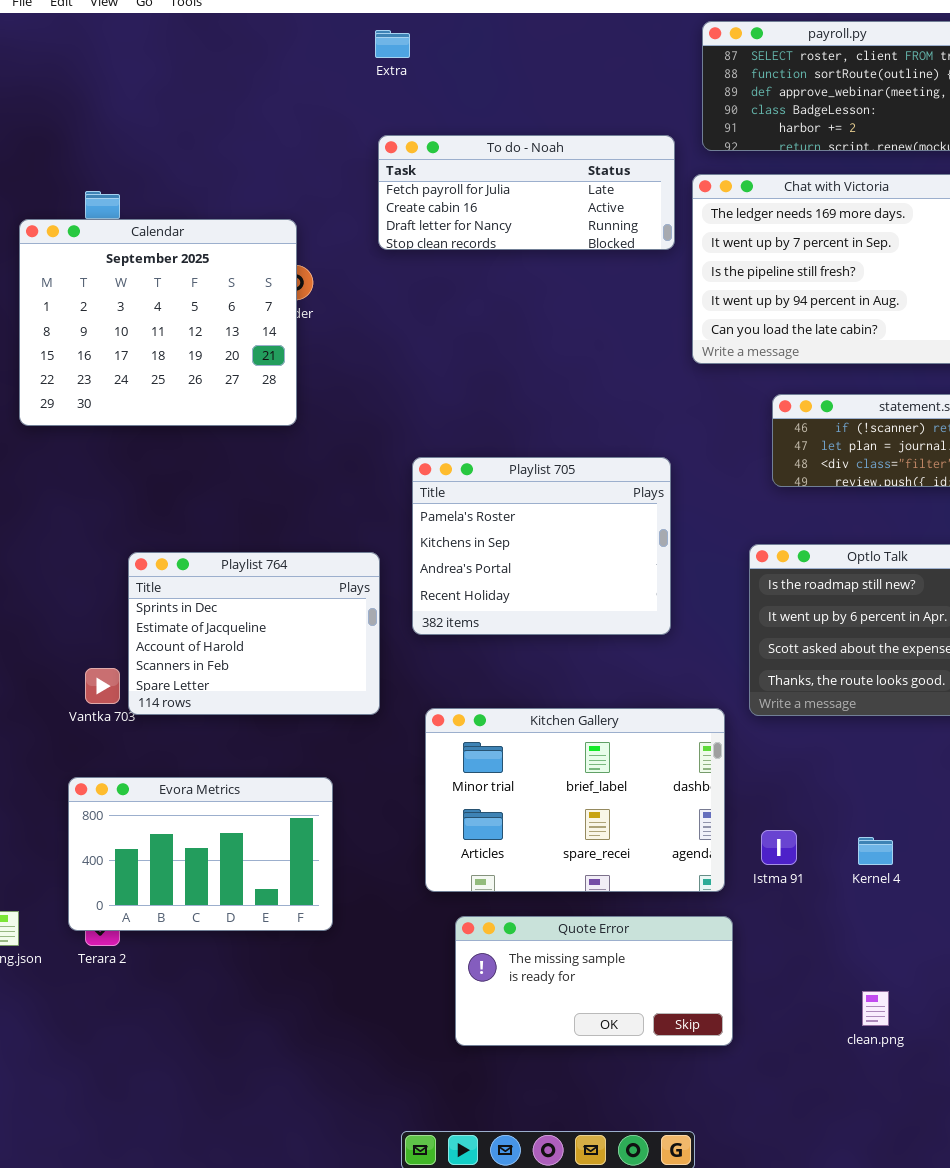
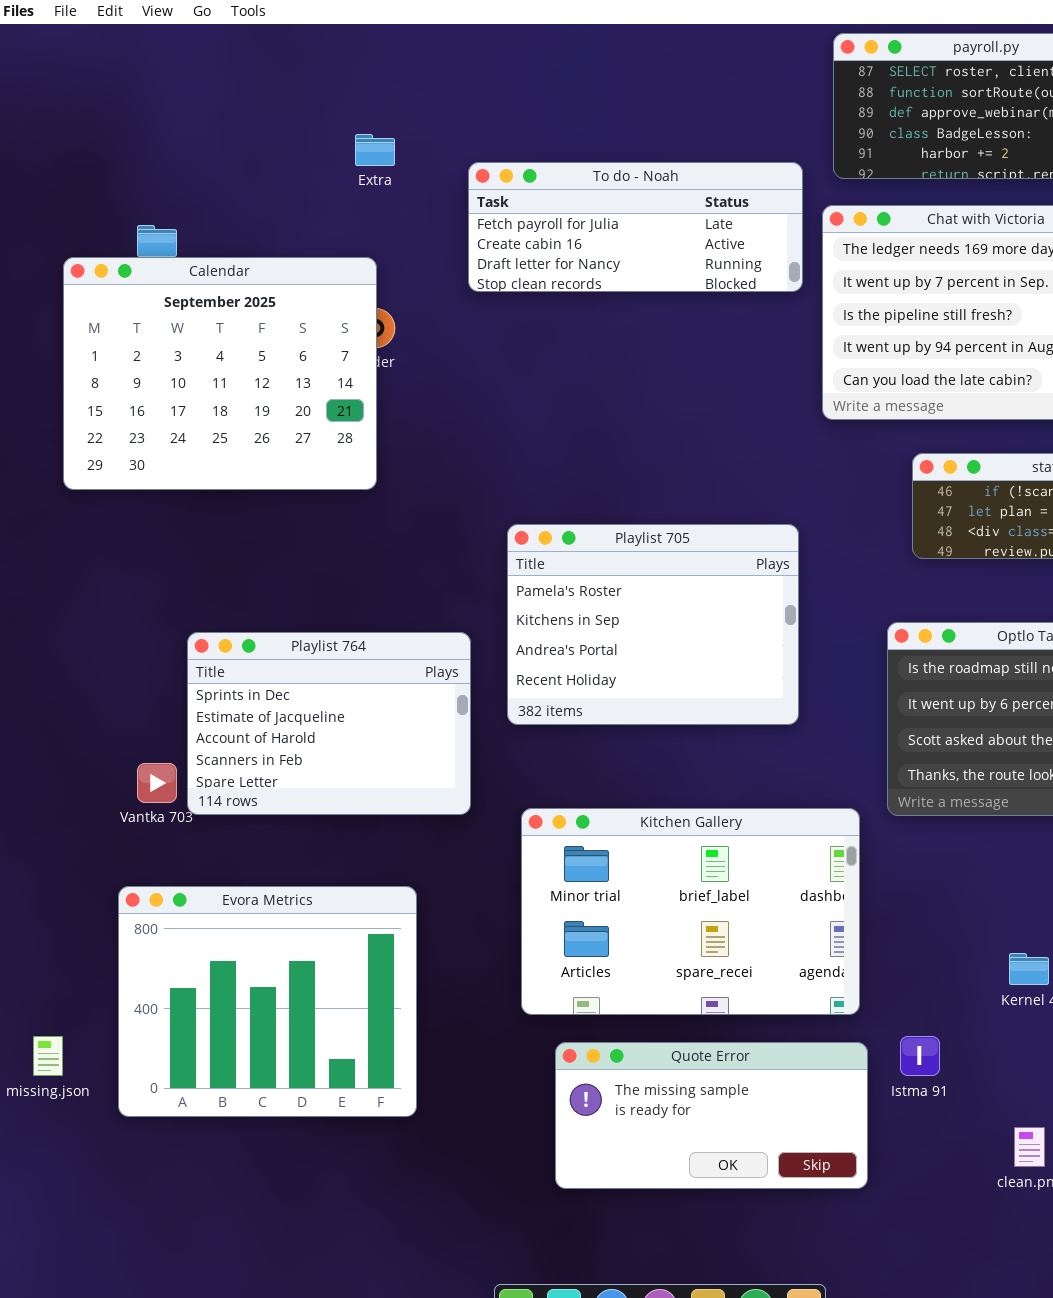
Extra: [375,30,410,58] -> [355,134,395,166], moved
Evora Metrics: [68,777,333,931] -> [118,886,417,1117], resized
Istma 91: [761,830,797,865] -> [900,1036,940,1076], moved

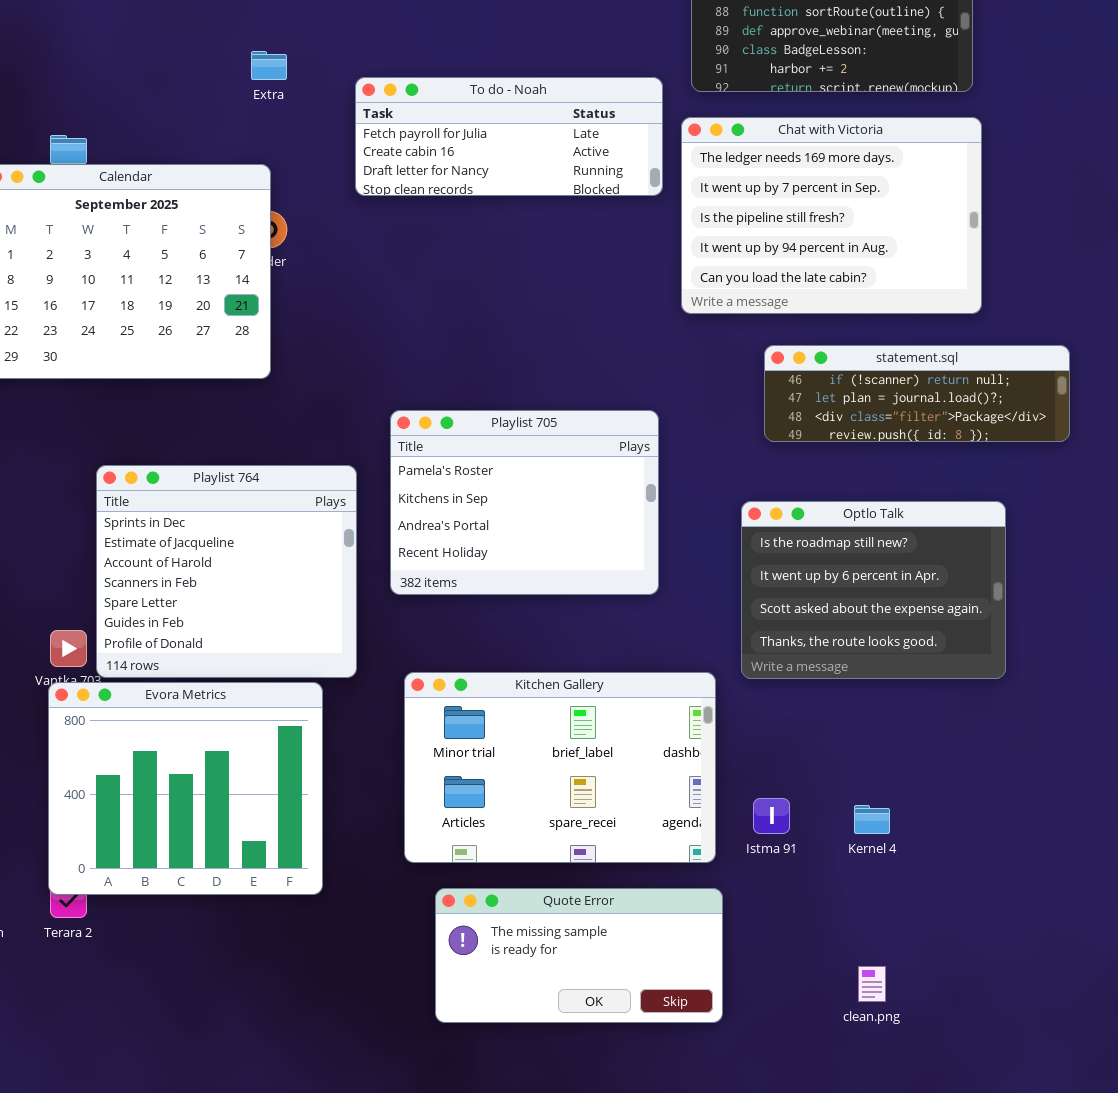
Playlist 764: [187,632,471,815] -> [96,465,357,678], resized
Evora Metrics: [118,886,417,1117] -> [48,682,323,895], moved
Istma 91: [900,1036,940,1076] -> [753,798,790,834], moved

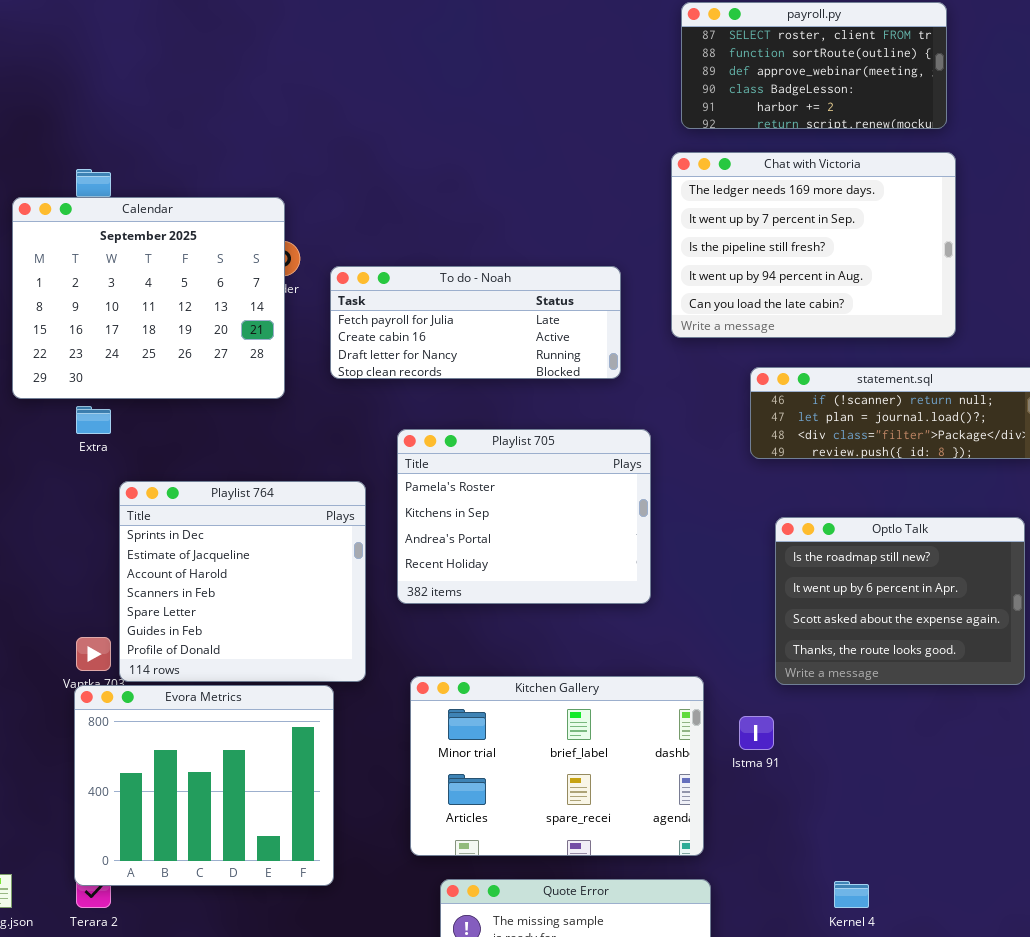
Extra: [251,51,287,80] -> [76,406,111,434], moved
To do - Noah: [355,77,663,196] -> [330,266,621,379], moved
Optlo Talk: [741,501,1006,679] -> [775,517,1025,685], moved
Istma 91: [753,798,790,834] -> [739,716,774,750], moved
Kernel 4: [854,805,890,834] -> [834,881,869,908], moved

